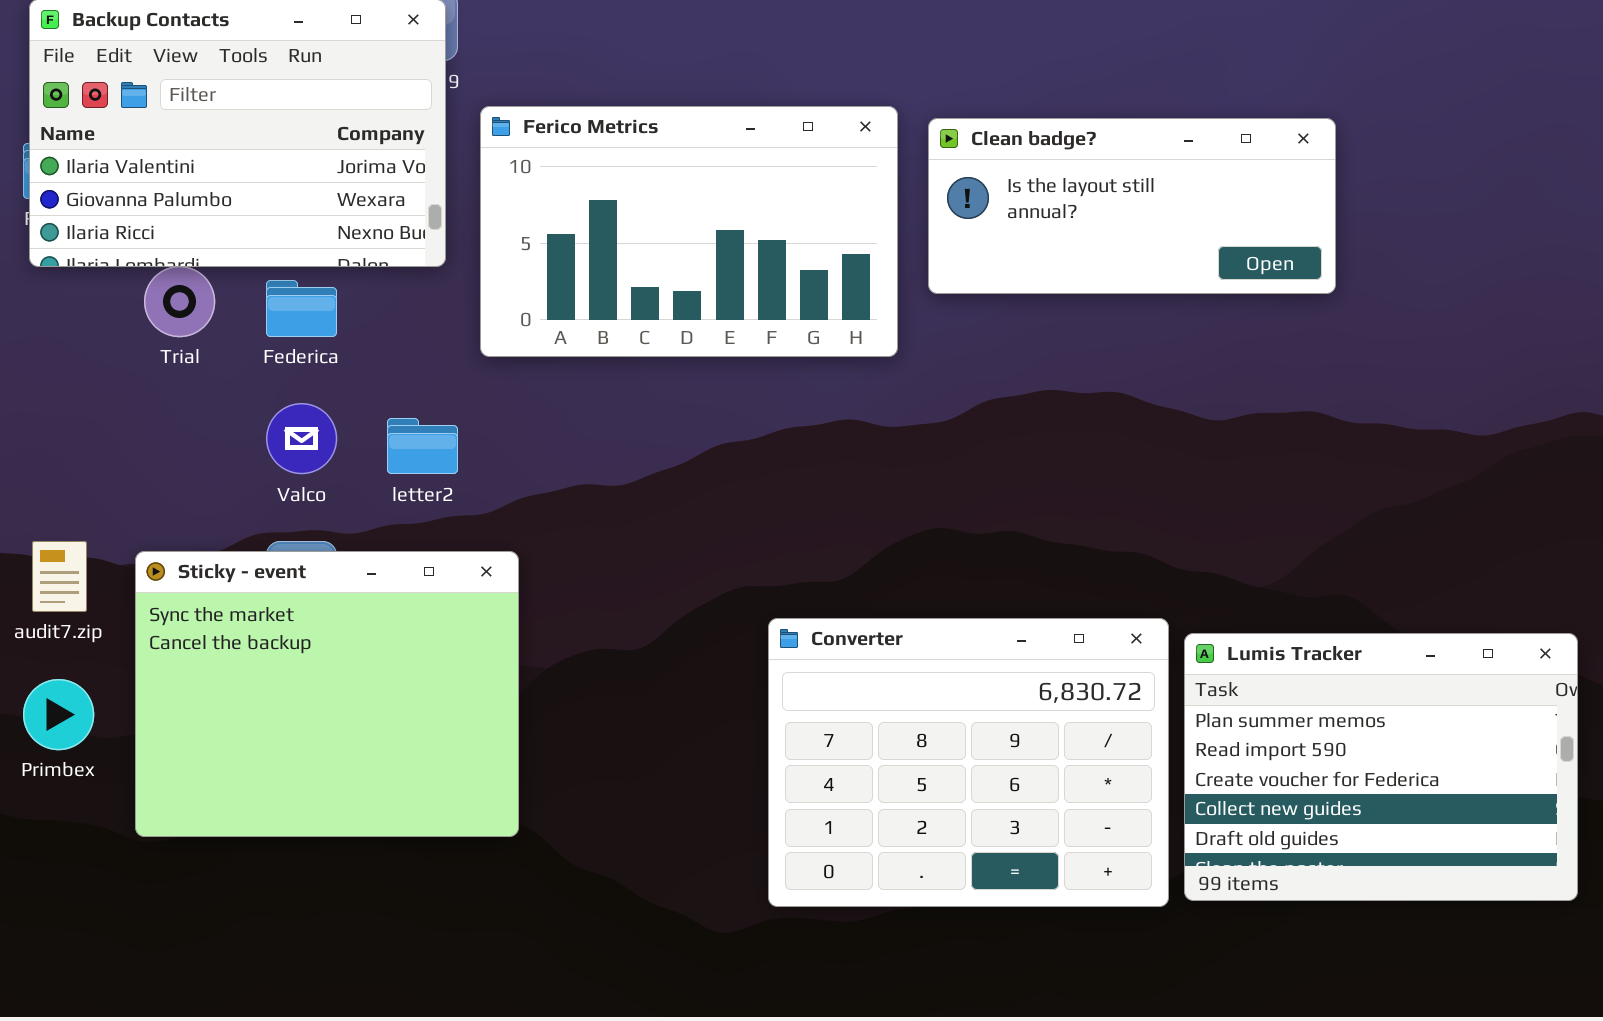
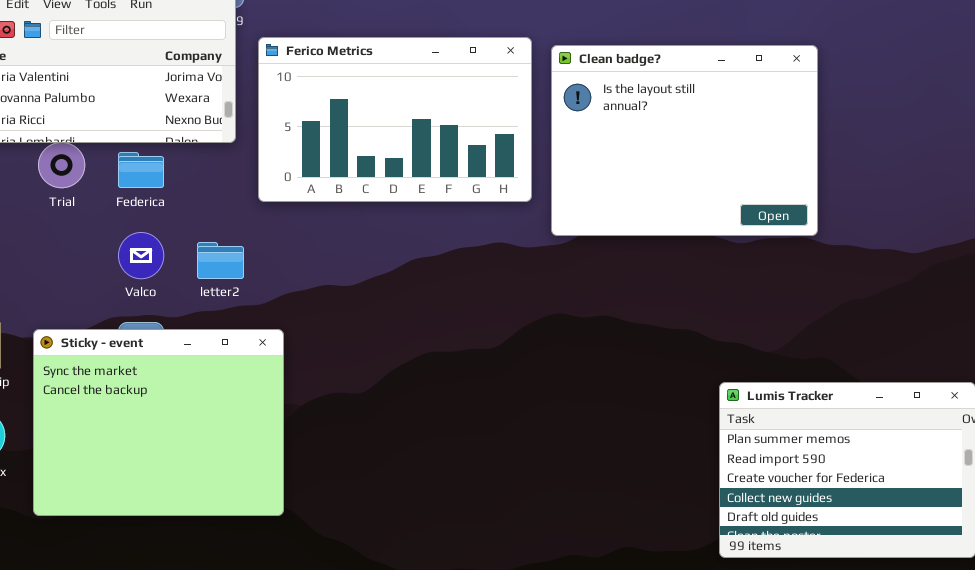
Clean badge?: [928,118,1336,294] -> [551,45,818,236], resized
Converter: [768,618,1169,907] -> none, closed

